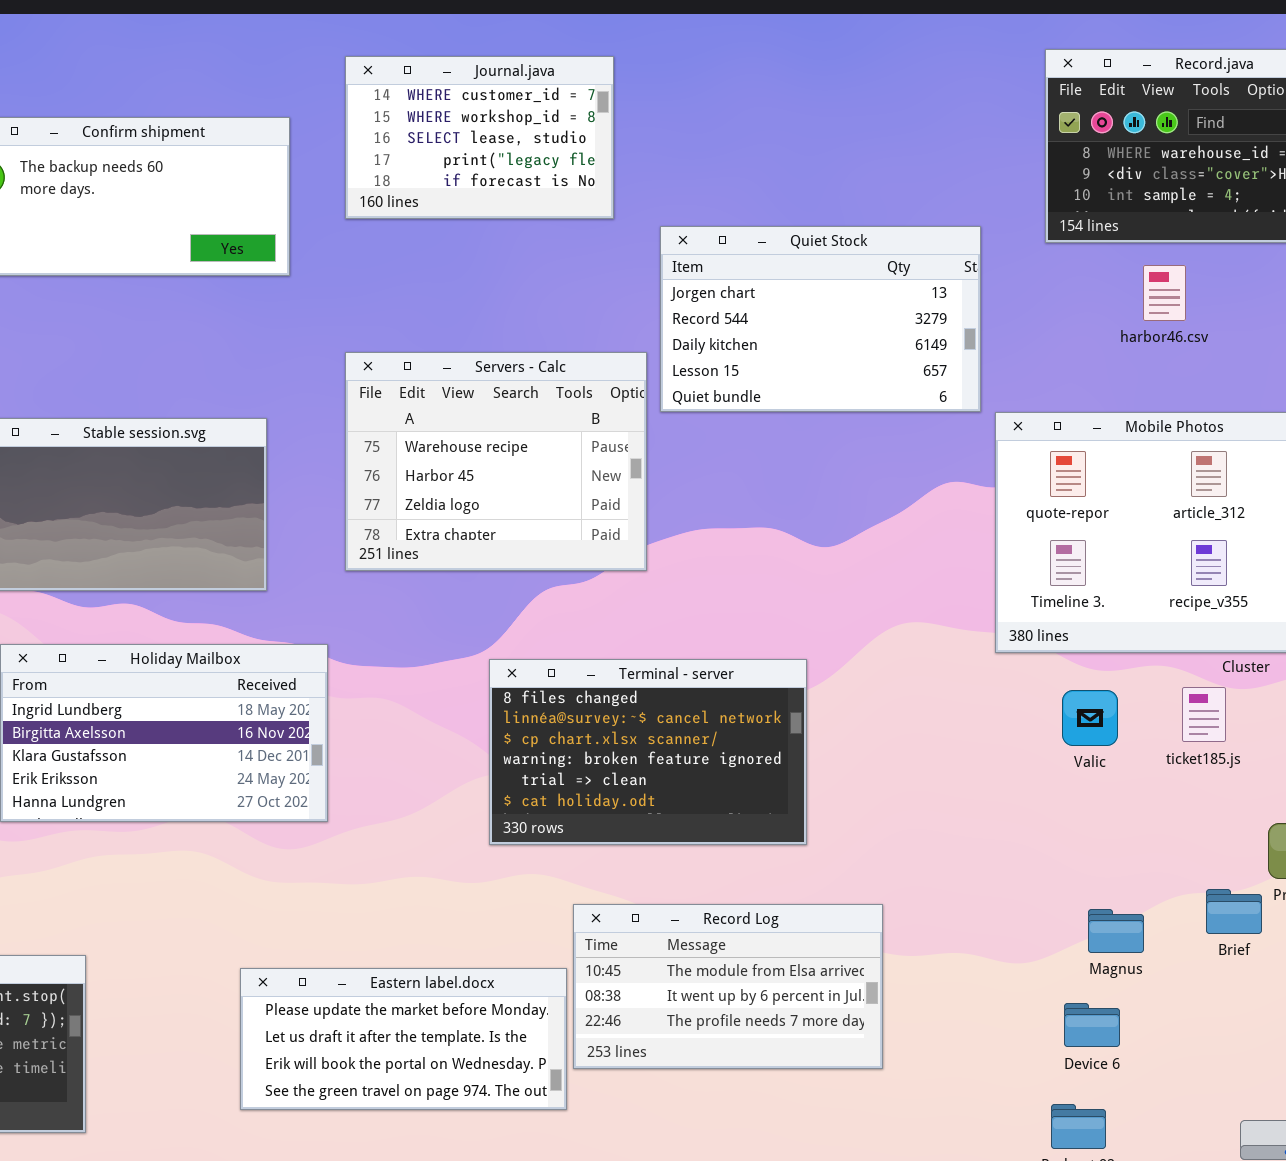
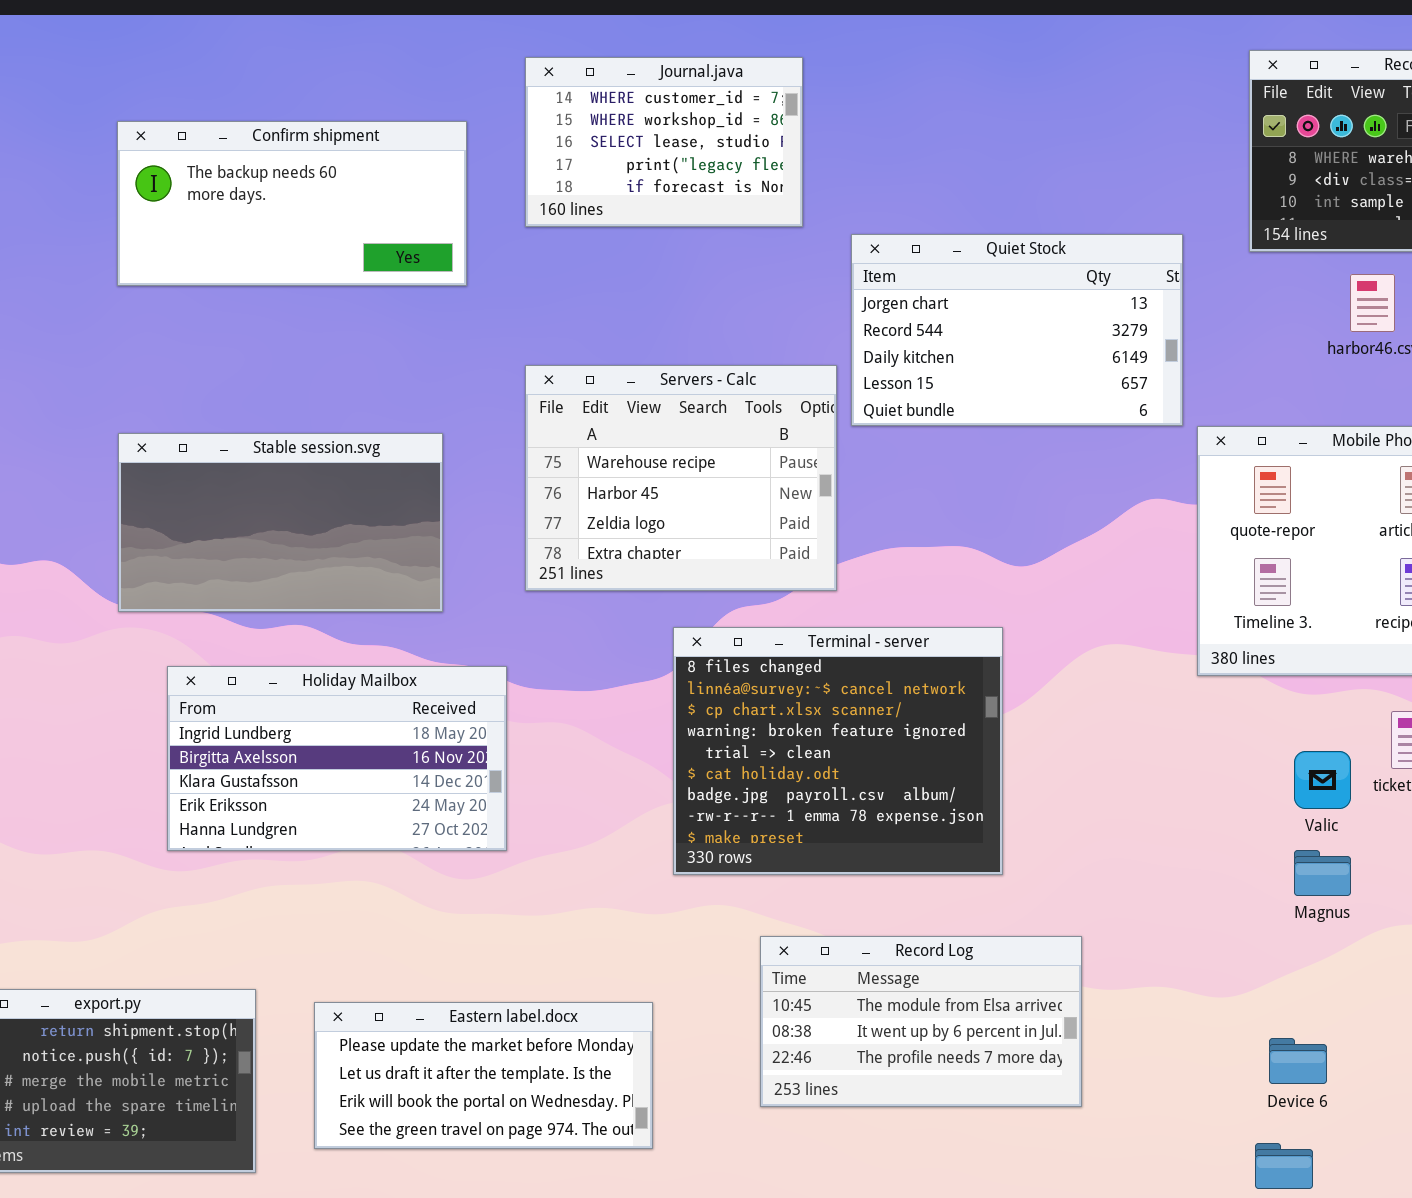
Terminal - server: [489,659,807,845] -> [673,627,1003,875], resized
Valic: [1062,690,1118,746] -> [1294,751,1351,809], moved
Magnus: [1088,909,1144,953] -> [1294,850,1351,896], moved
Eastern label.docx: [240,968,567,1110] -> [314,1002,653,1149], moved

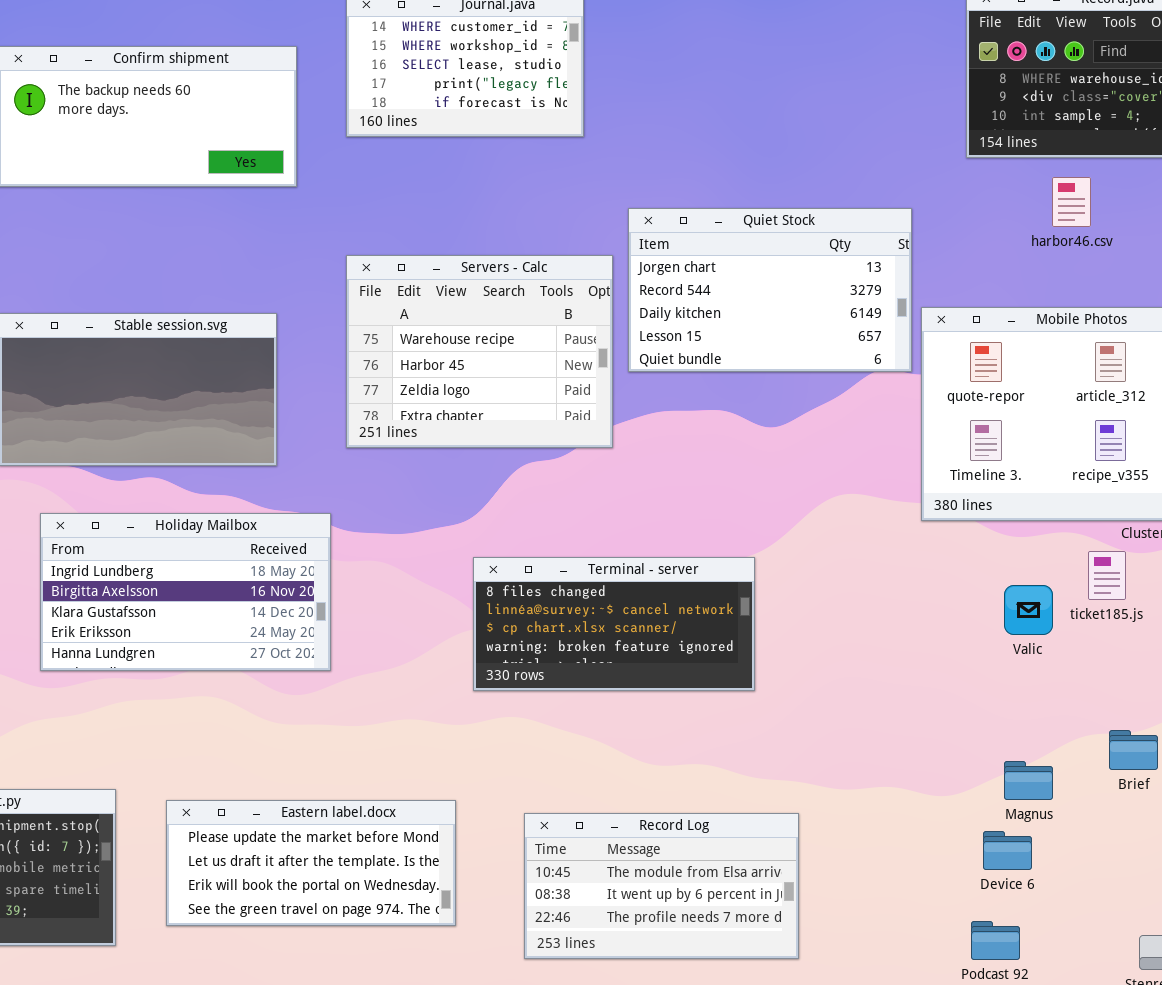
Quiet Stock: [851,234,1183,426] -> [628,208,912,372], moved
Terminal - server: [673,627,1003,875] -> [473,557,755,691], resized
Magnus: [1294,850,1351,896] -> [1004,761,1053,800], moved
Record Log: [760,936,1082,1107] -> [524,813,799,959], moved

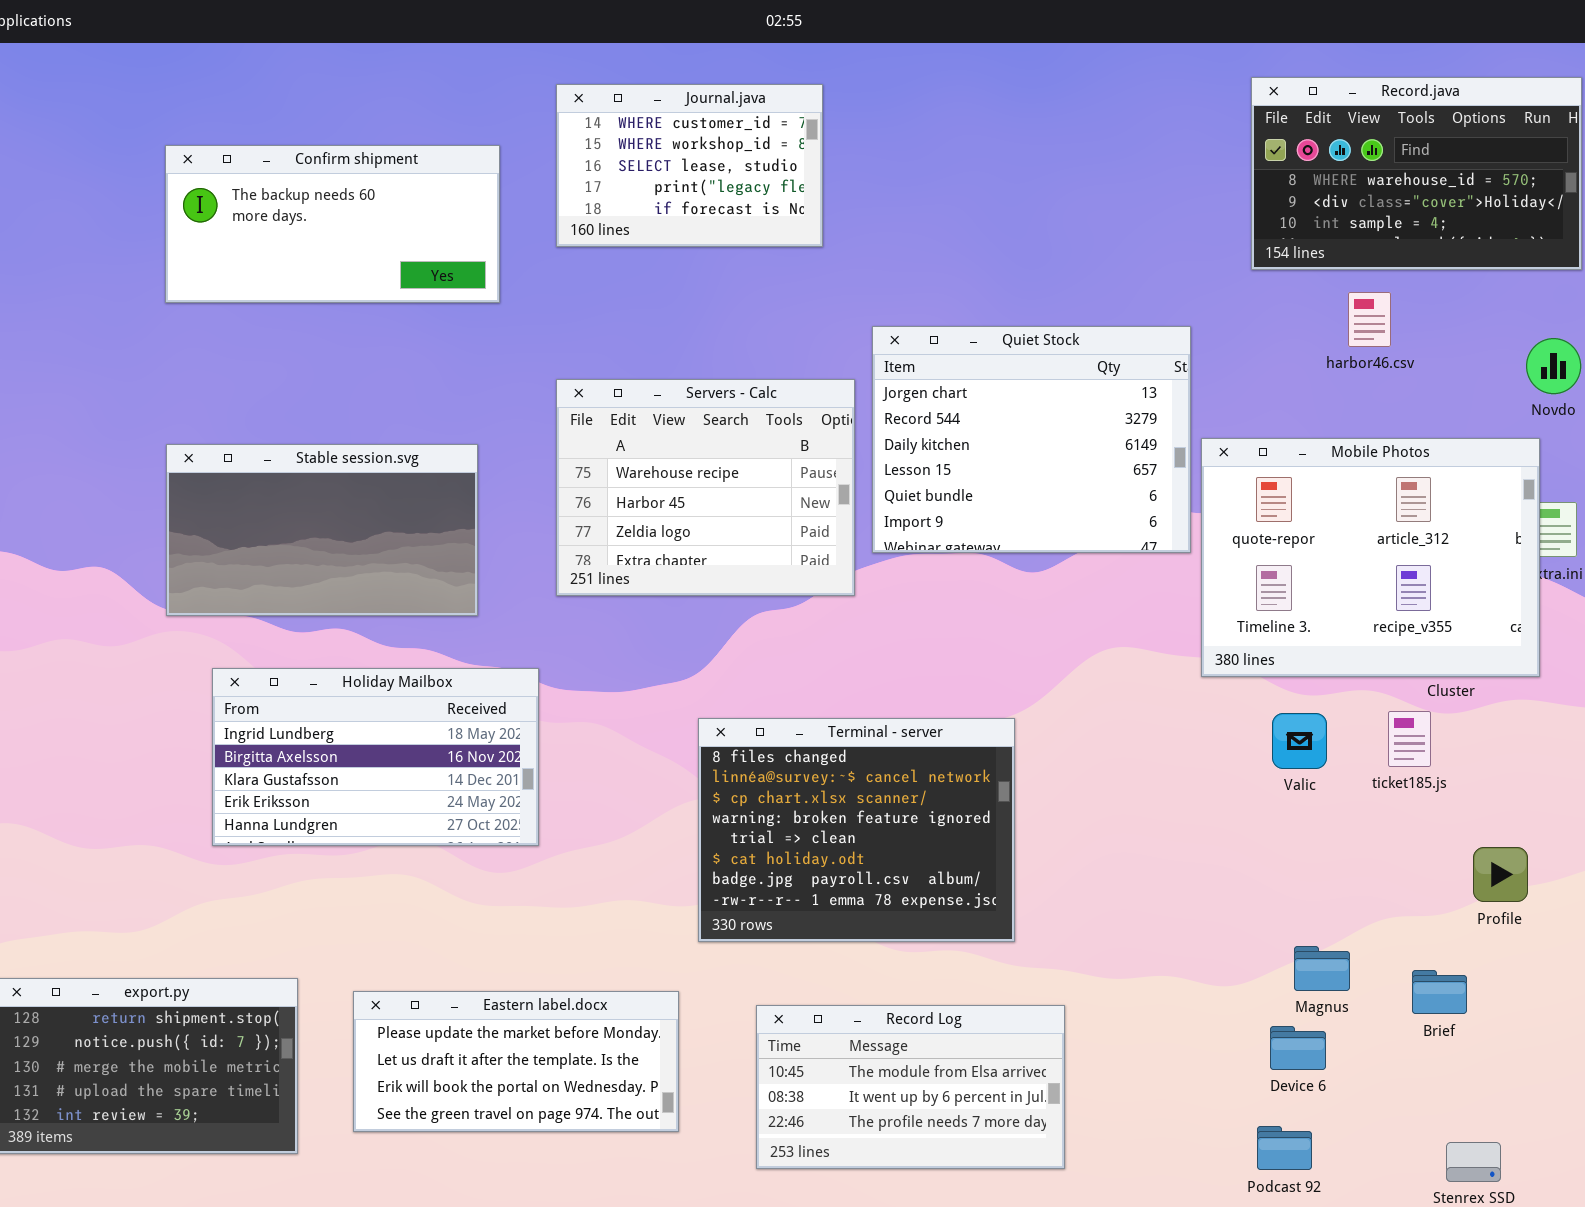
Quiet Stock: [628,208,912,372] -> [872,326,1191,553], resized
Terminal - server: [473,557,755,691] -> [698,718,1015,942], resized
Valic: [1004,585,1053,635] -> [1272,713,1327,769], moved
Brief: [1109,730,1158,770] -> [1412,970,1467,1014], moved

